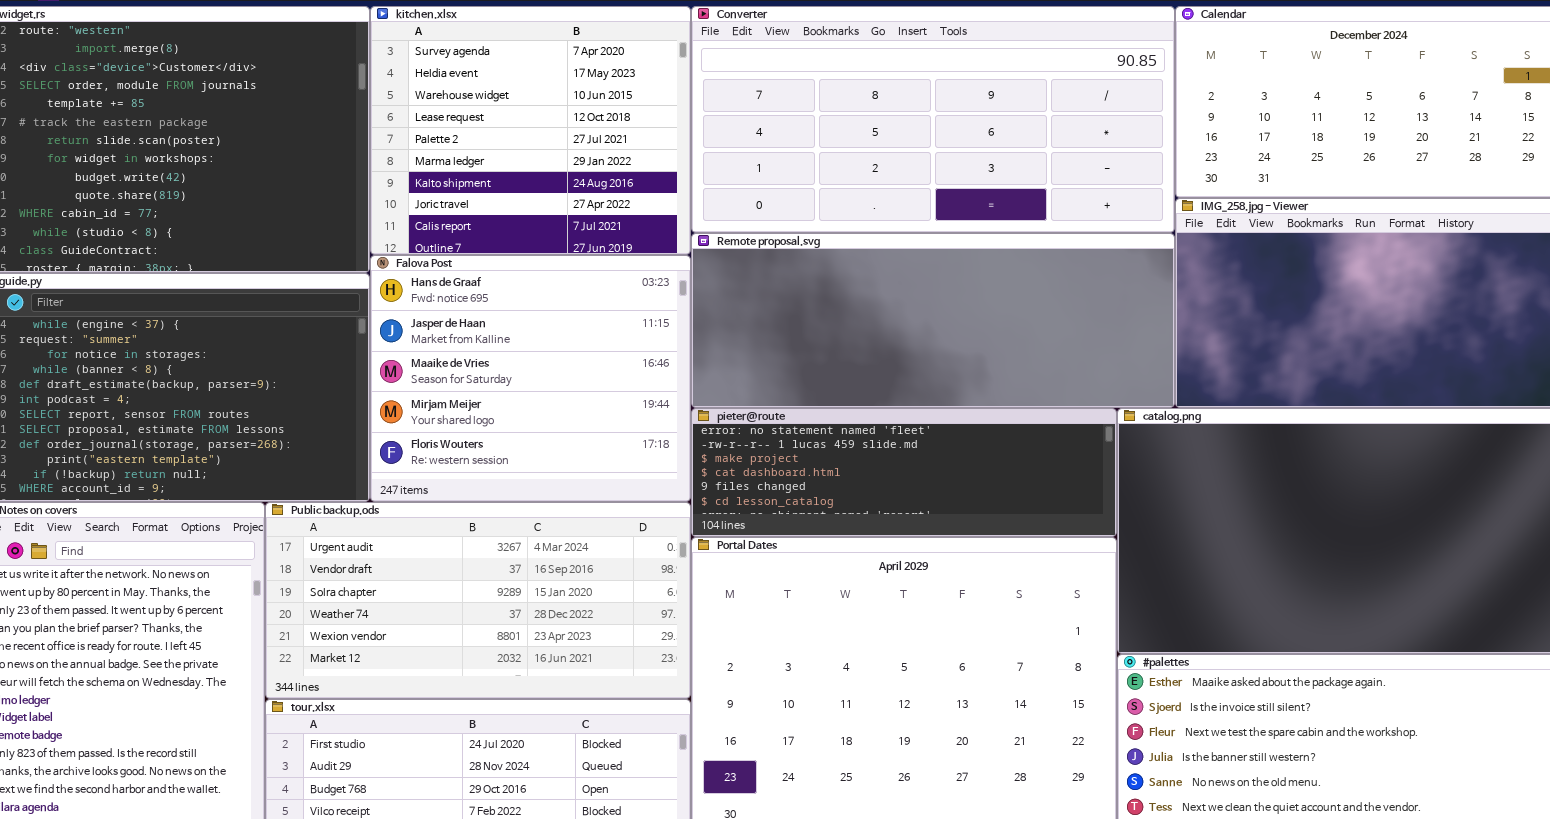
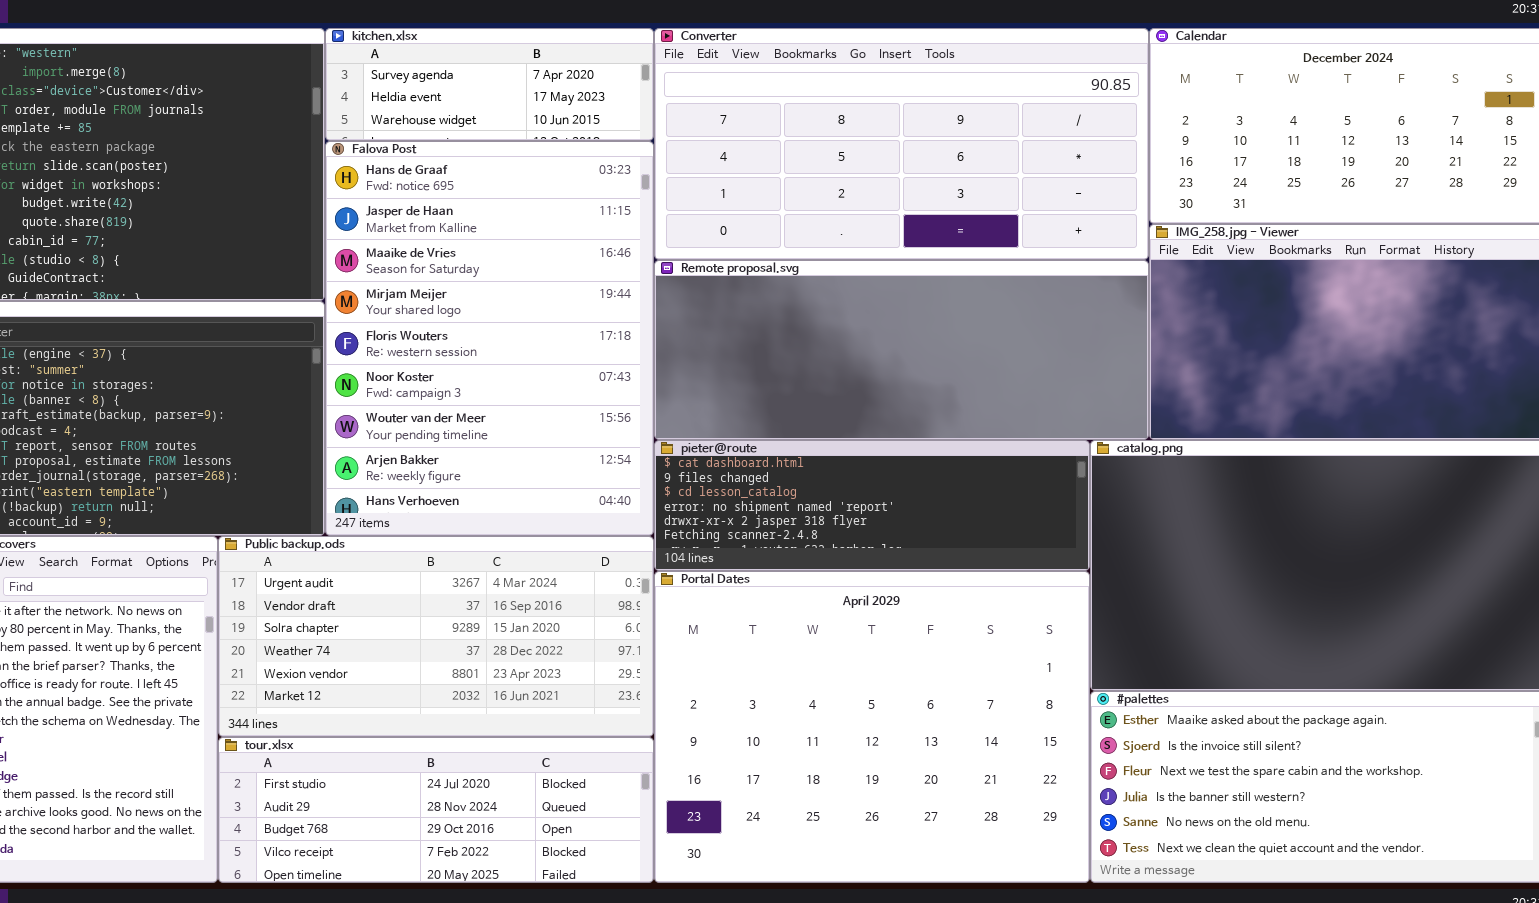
kitchen.xlsx: [370,6,691,255] -> [325,28,654,141], resized
Falova Post: [370,255,691,502] -> [325,141,654,536], resized
pieter@route: [691,408,1117,537] -> [654,440,1090,571], scrolled down 3 rows

